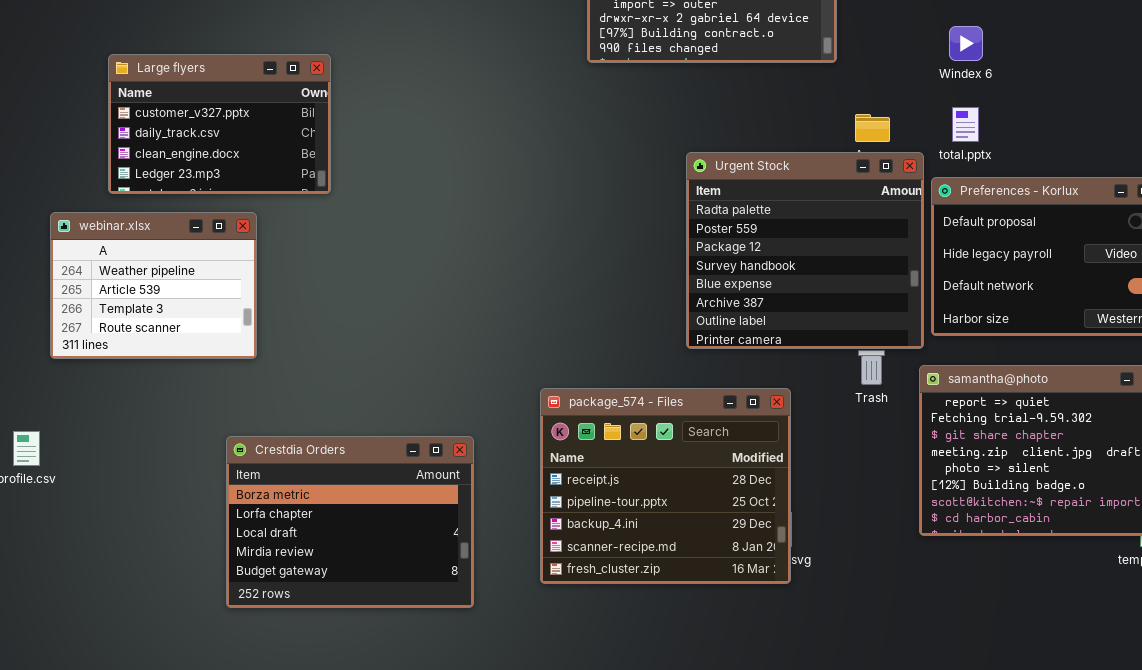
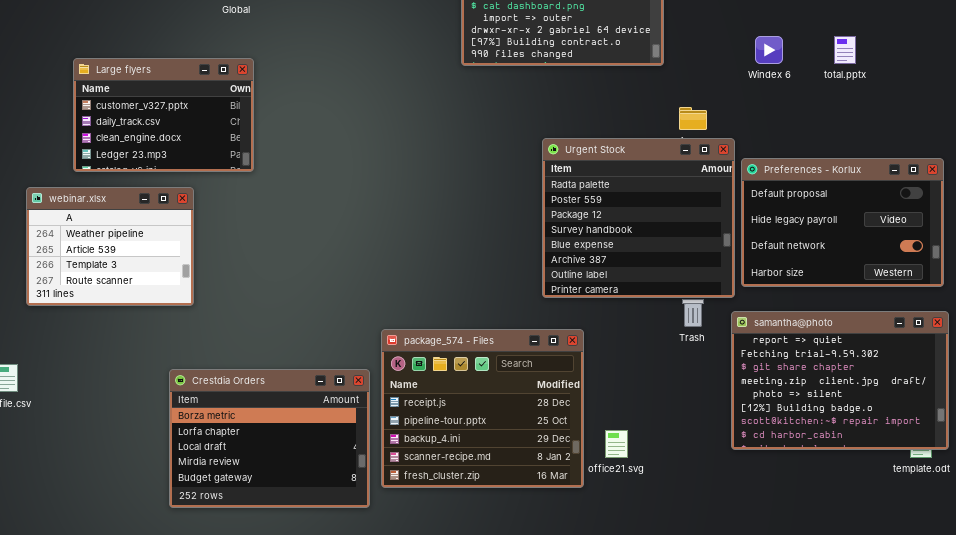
total.pptx: [952,107,979,142] -> [834,36,856,64], moved
package_574 - Files: [540,388,791,584] -> [381,329,584,488], moved

